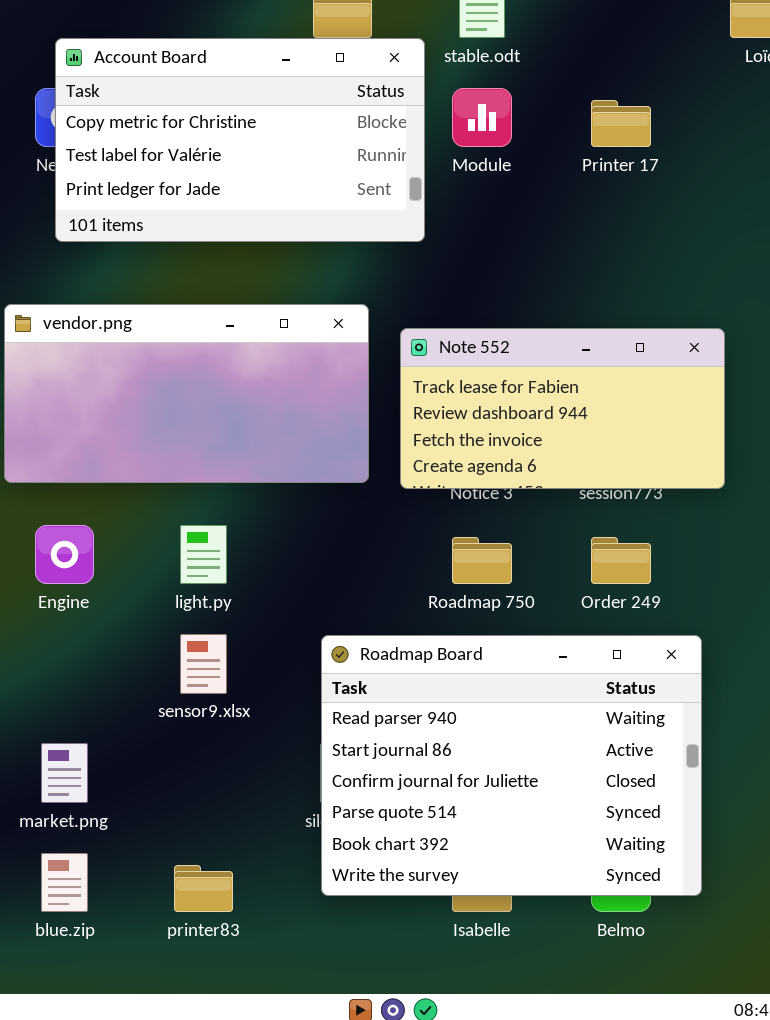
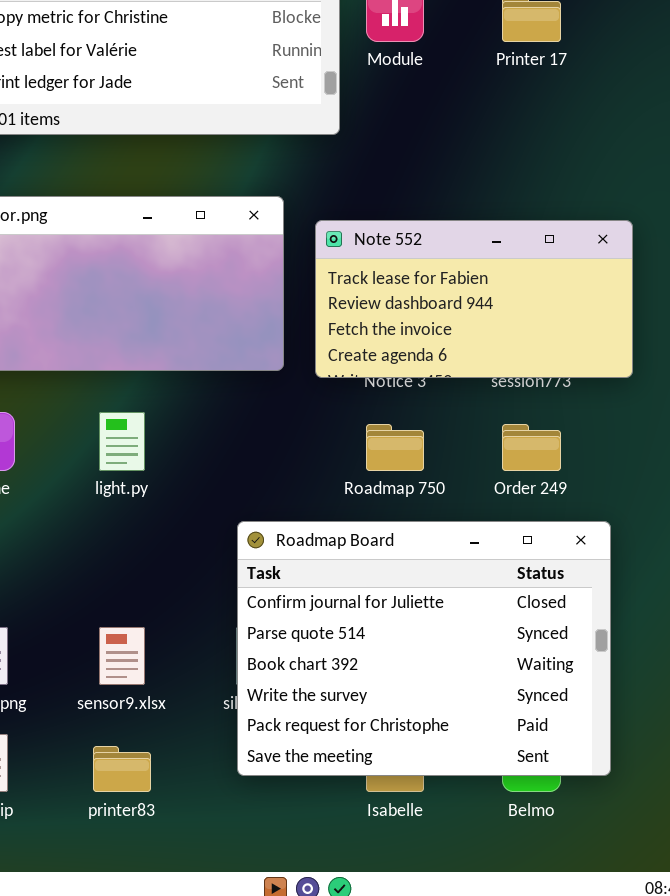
sensor9.xlsx: [180,634,227,694] -> [99,627,145,685], moved
Roadmap Board: [321,635,702,896] -> [237,521,611,776], scrolled down 2 rows

